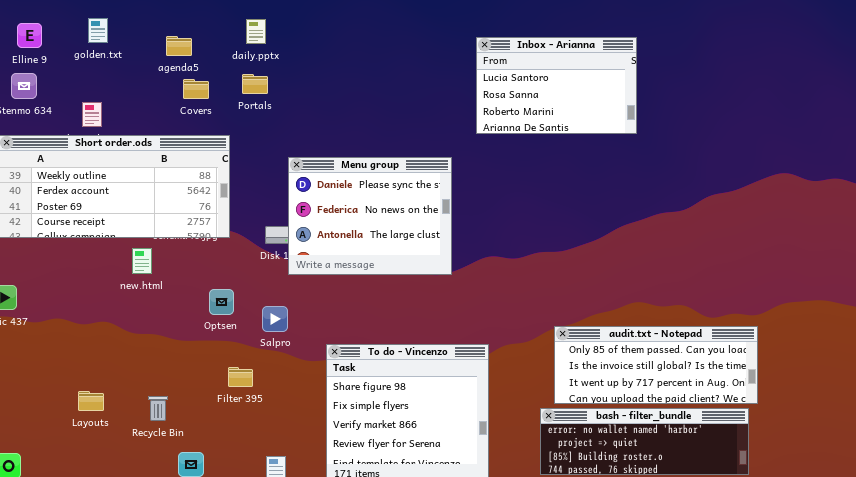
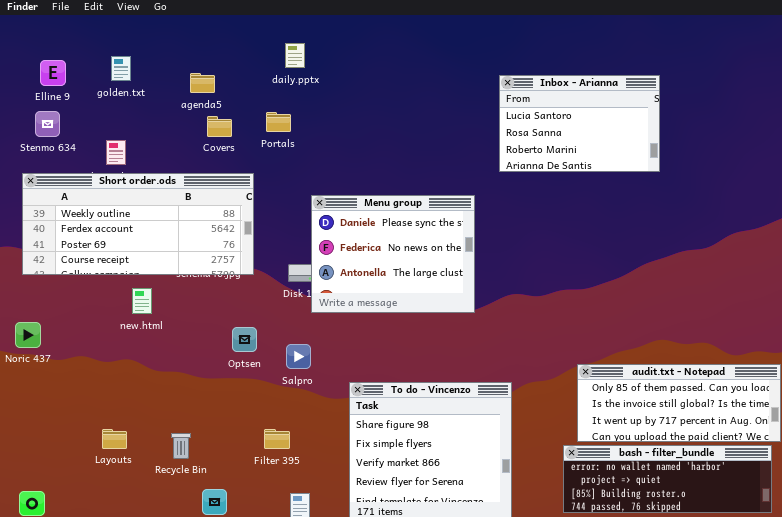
daily.pptx: [246,19,266,44] -> [285,43,305,68], moved
new.html: [132,248,152,274] -> [132,288,152,314], moved
Filter 395: [228,367,253,387] -> [264,429,290,449], moved

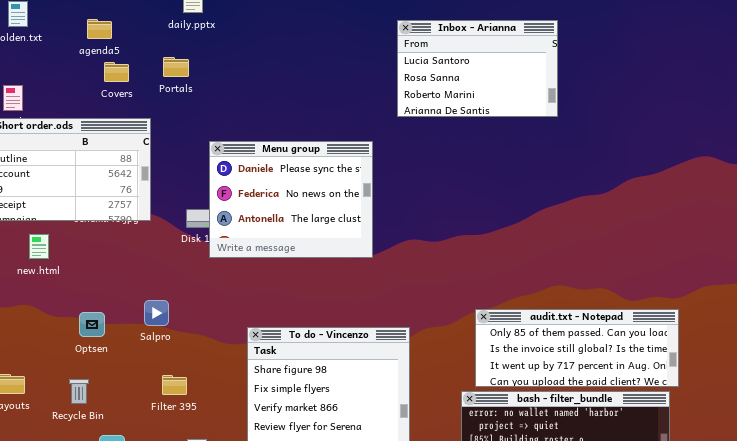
Optsen: [232,327,257,352] -> [79,312,105,337], moved
Salpro: [286,344,311,369] -> [144,300,169,326], moved

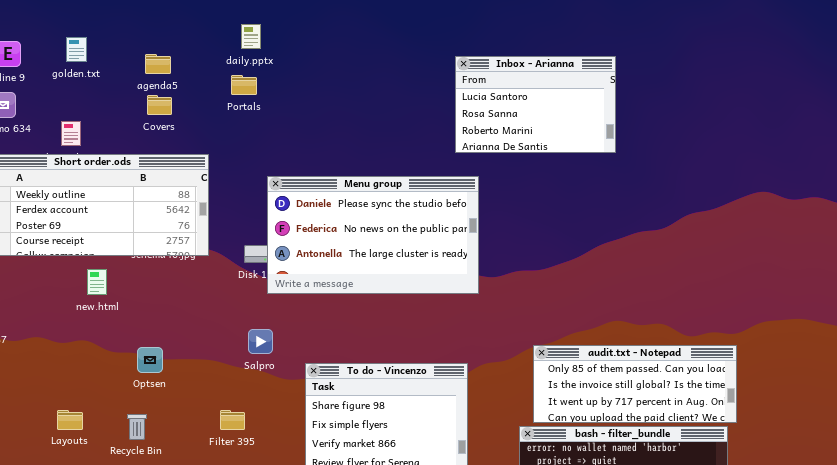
Portals: [163,57,189,77] -> [231,75,257,95], moved
Covers: [104,62,129,82] -> [147,95,172,115], moved
Menu group: [209,141,373,258] -> [267,176,479,294], resized
Salpro: [144,300,169,326] -> [248,329,273,354], moved

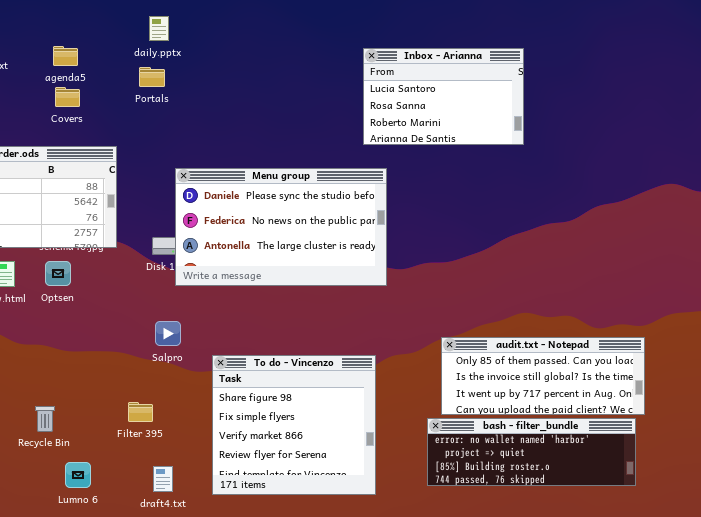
Optsen: [137,347,163,373] -> [45,261,71,286], moved

